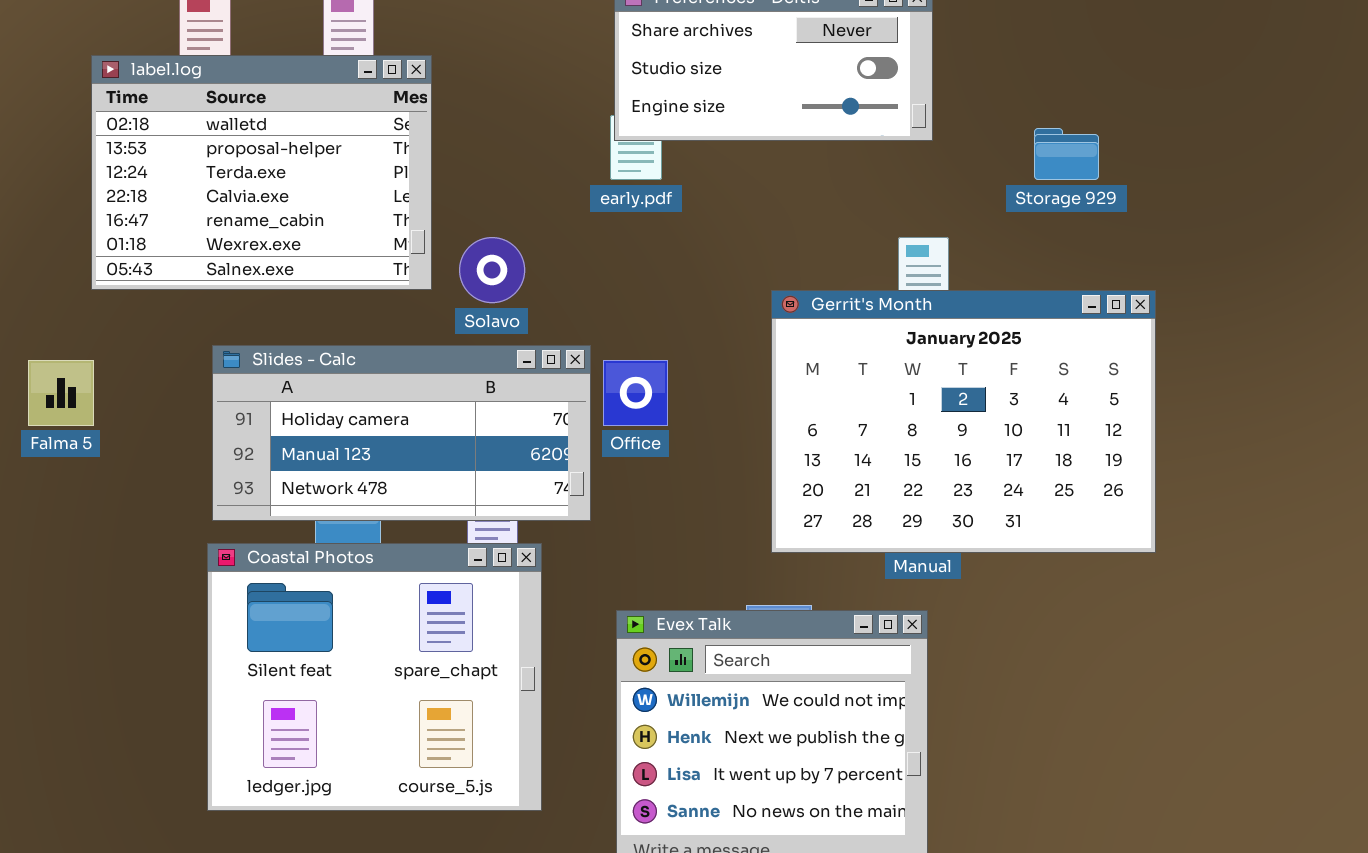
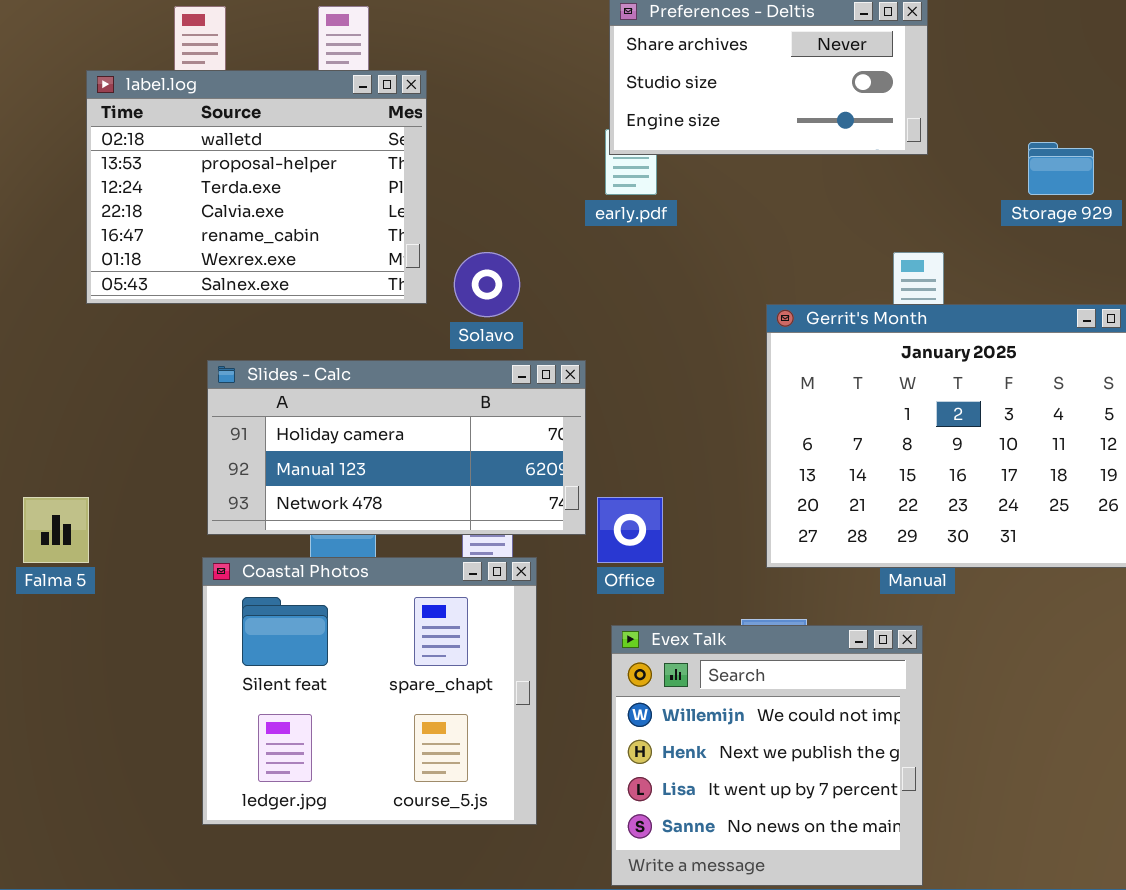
Falma 5: [28,360,94,426] -> [23,497,89,563], moved
Office: [603,360,668,426] -> [597,497,663,563], moved

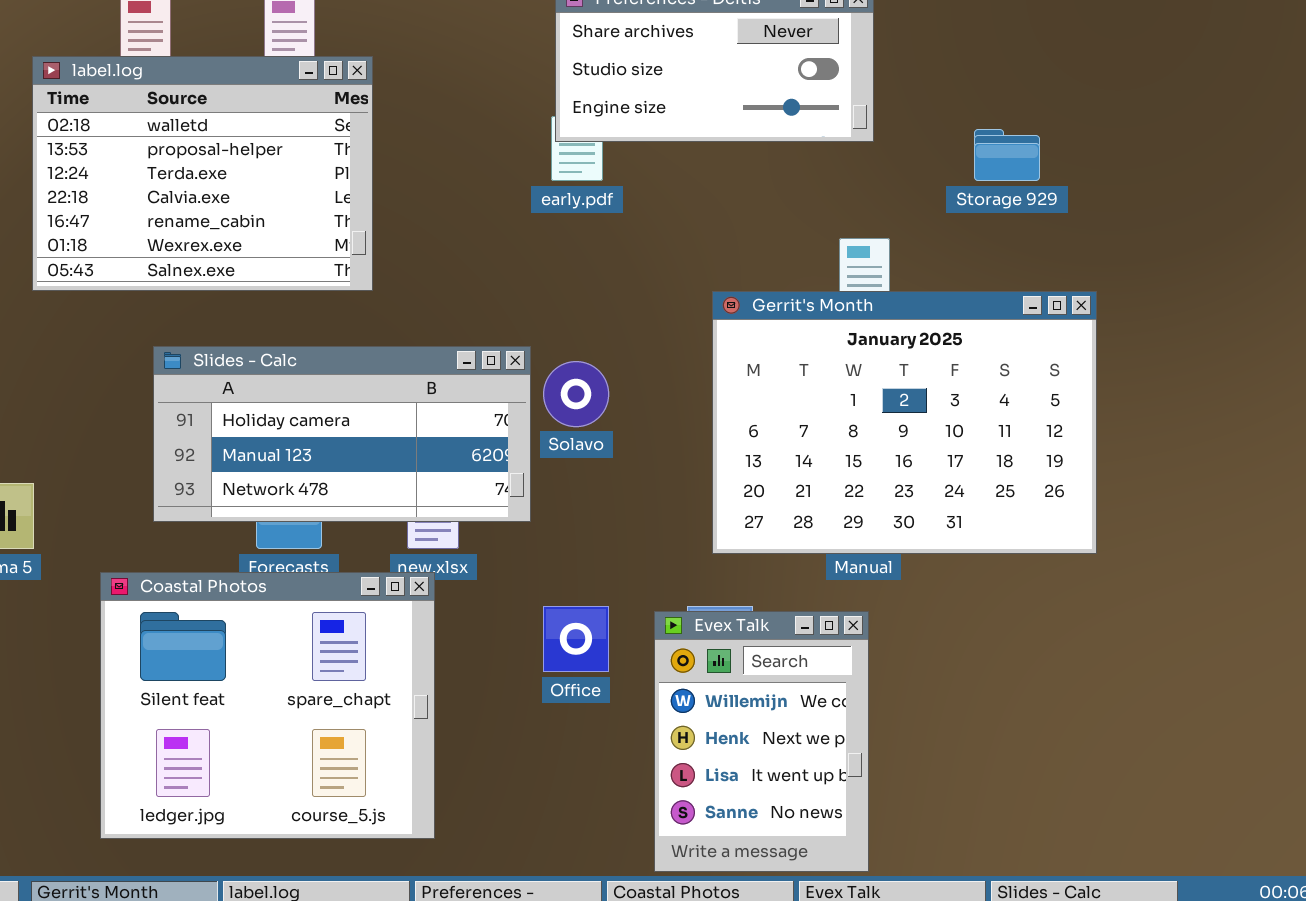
Solavo: [454,252,520,317] -> [543,361,609,427], moved
Office: [597,497,663,563] -> [543,606,609,672], moved
Coastal Photos: [202,557,537,825] -> [100,572,435,839], moved
Evex Talk: [611,625,923,886] -> [654,611,869,872], resized

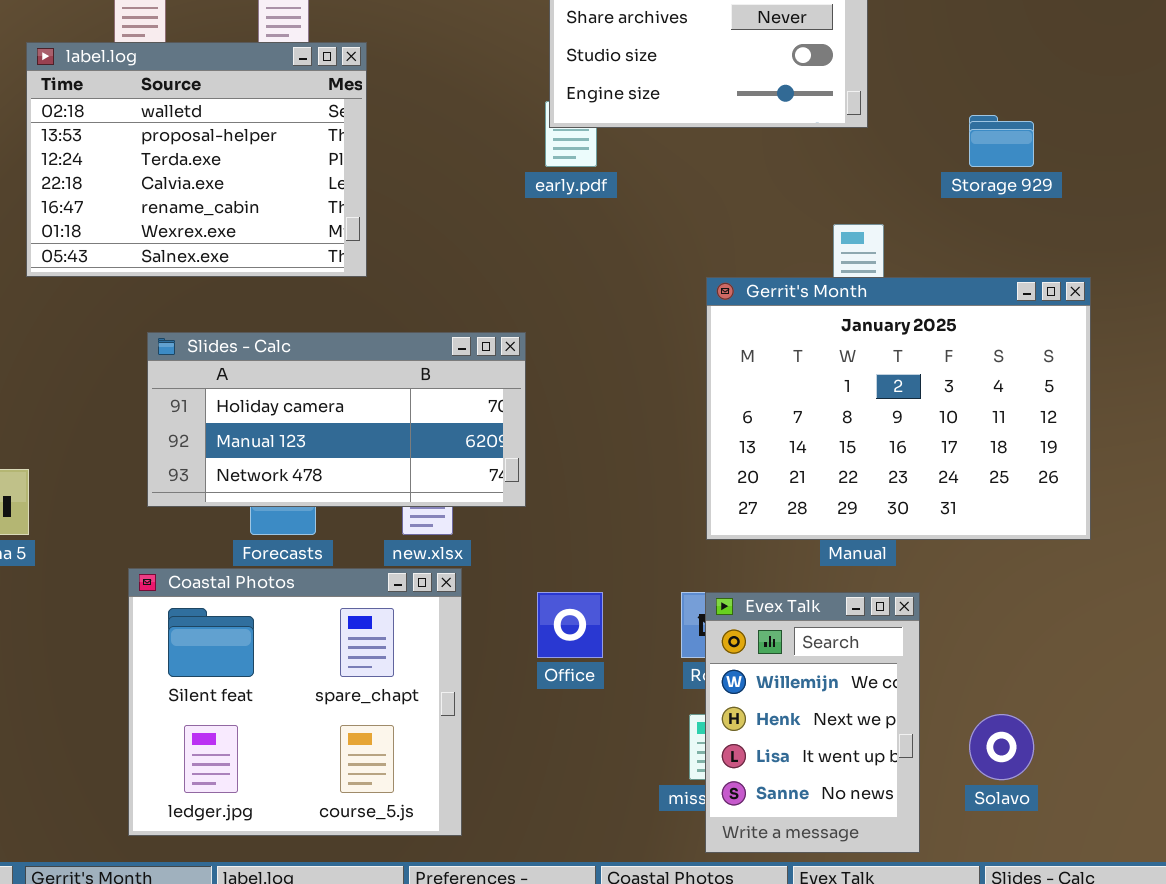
Solavo: [543,361,609,427] -> [969,714,1034,780], moved
Coastal Photos: [100,572,435,839] -> [128,568,462,836], moved
Evex Talk: [654,611,869,872] -> [705,592,920,853], moved

